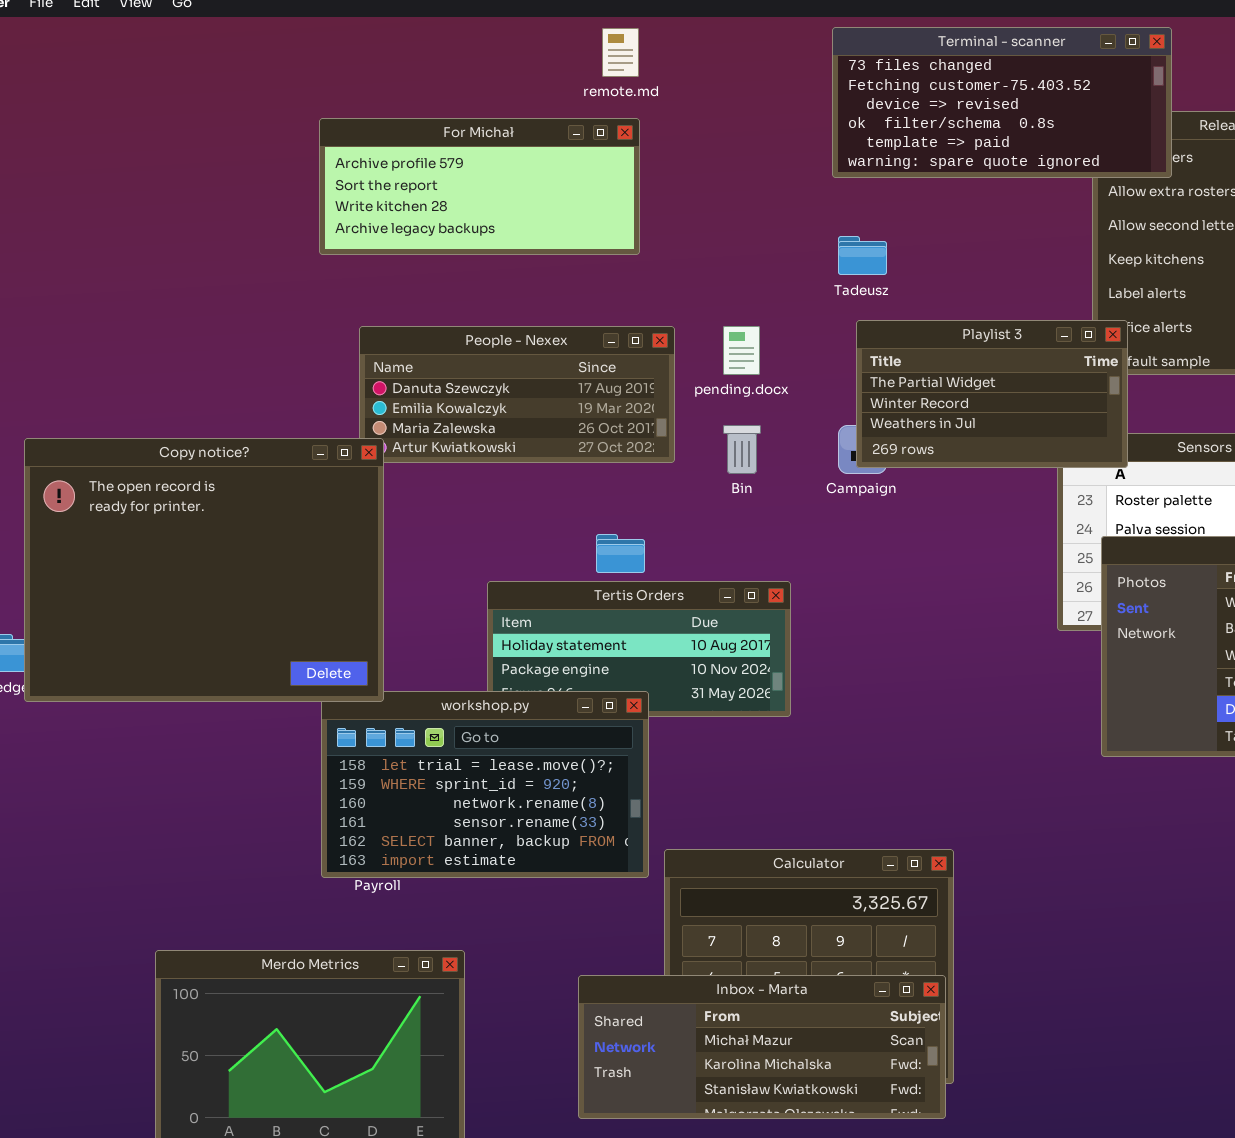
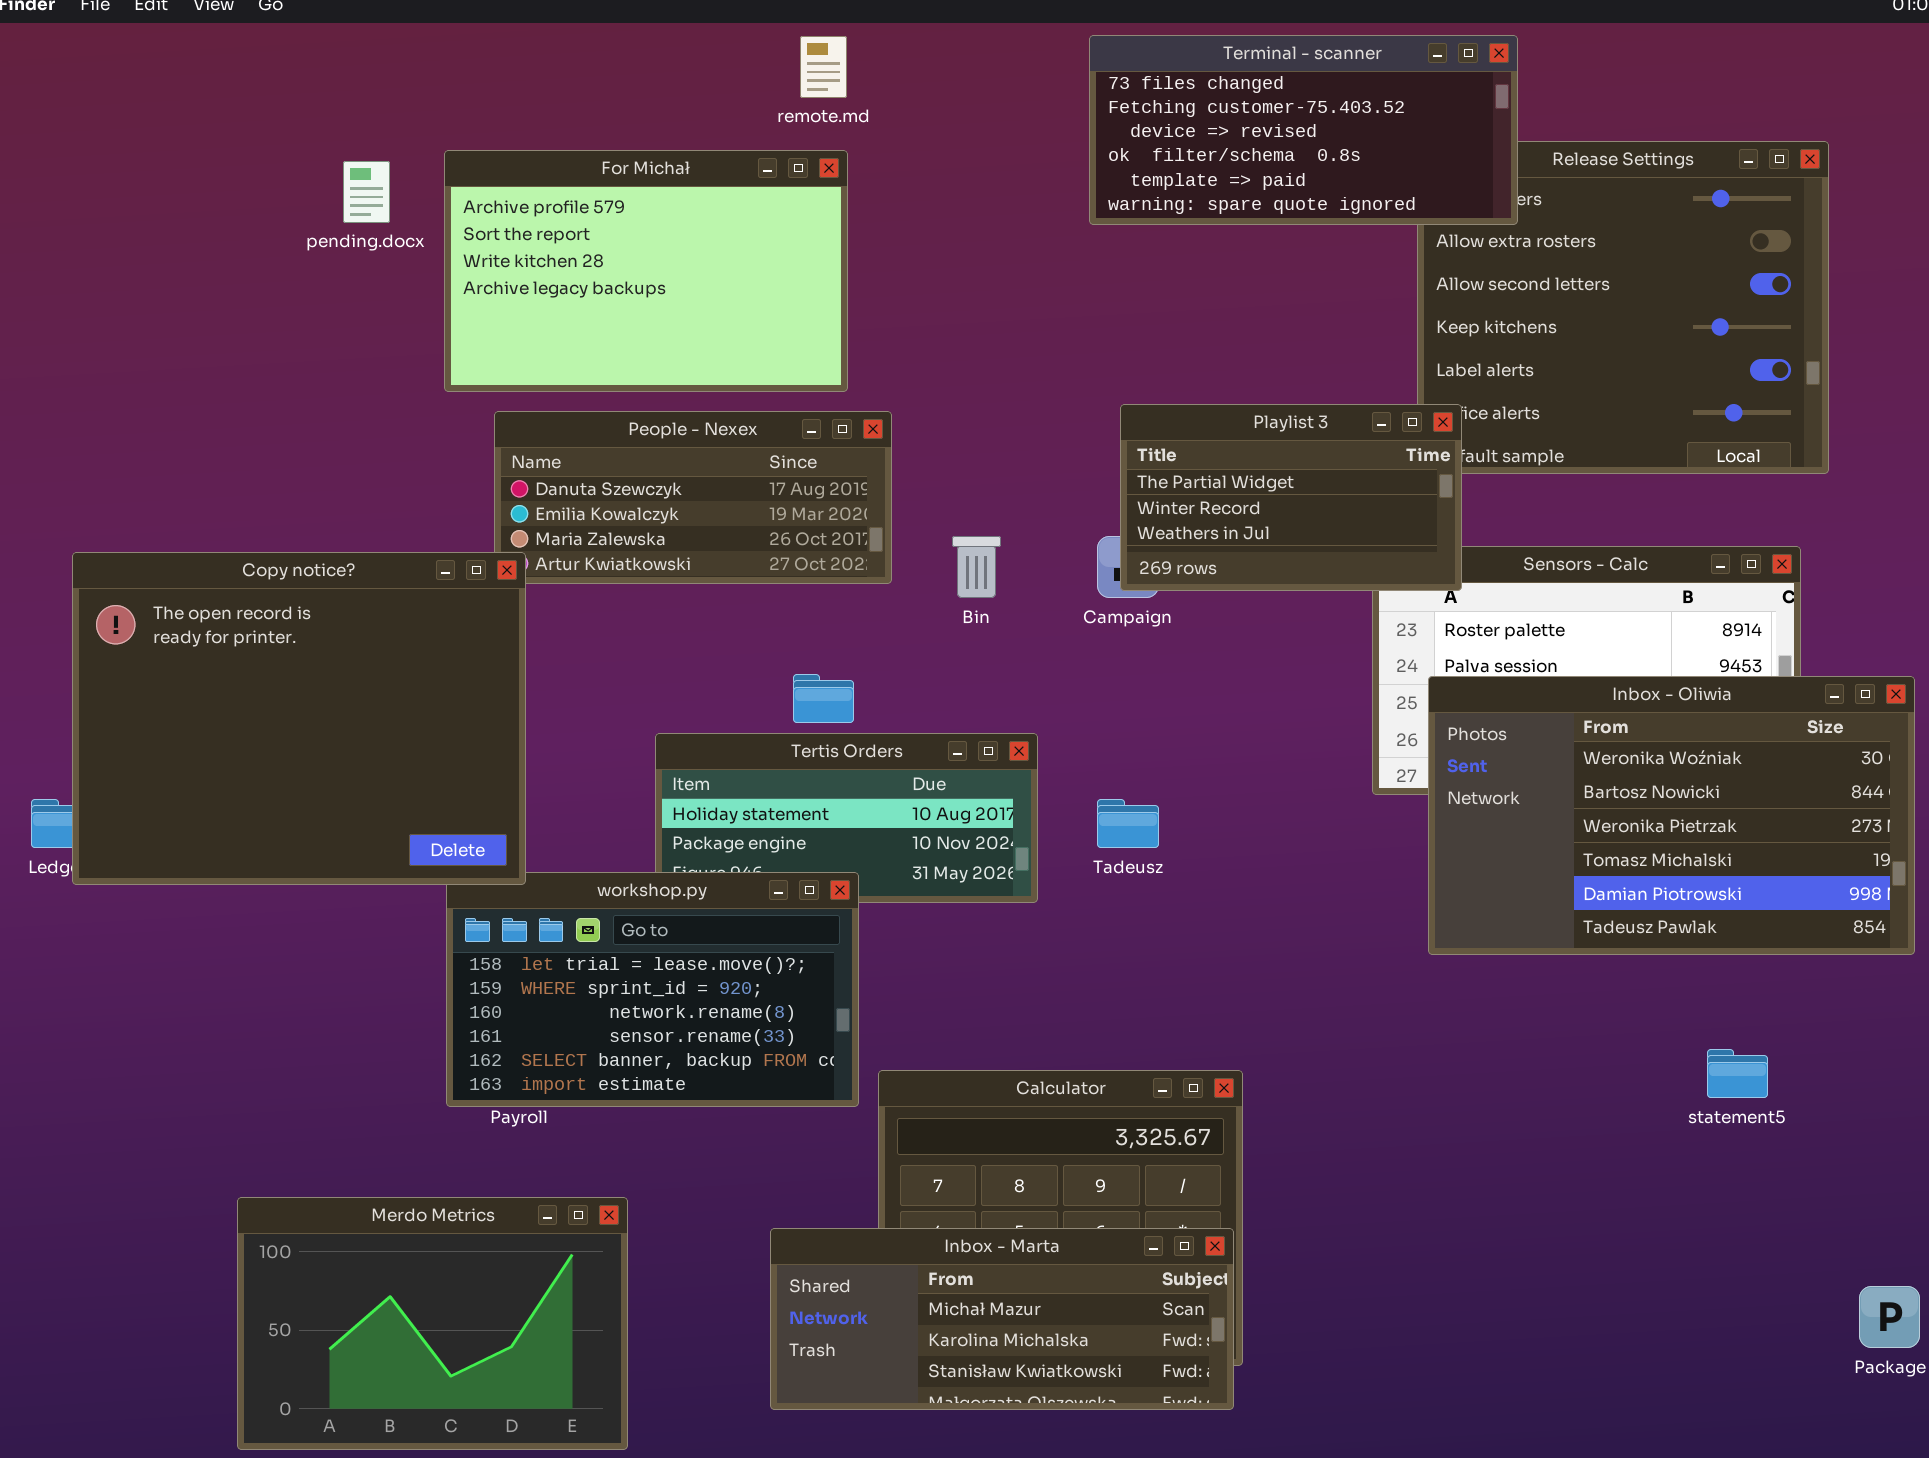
For Michał: [319,118,640,255] -> [444,150,848,392], resized
Tadeusz: [838,236,887,275] -> [1097,799,1159,848], moved
pending.docx: [723,326,760,375] -> [343,161,390,223], moved

